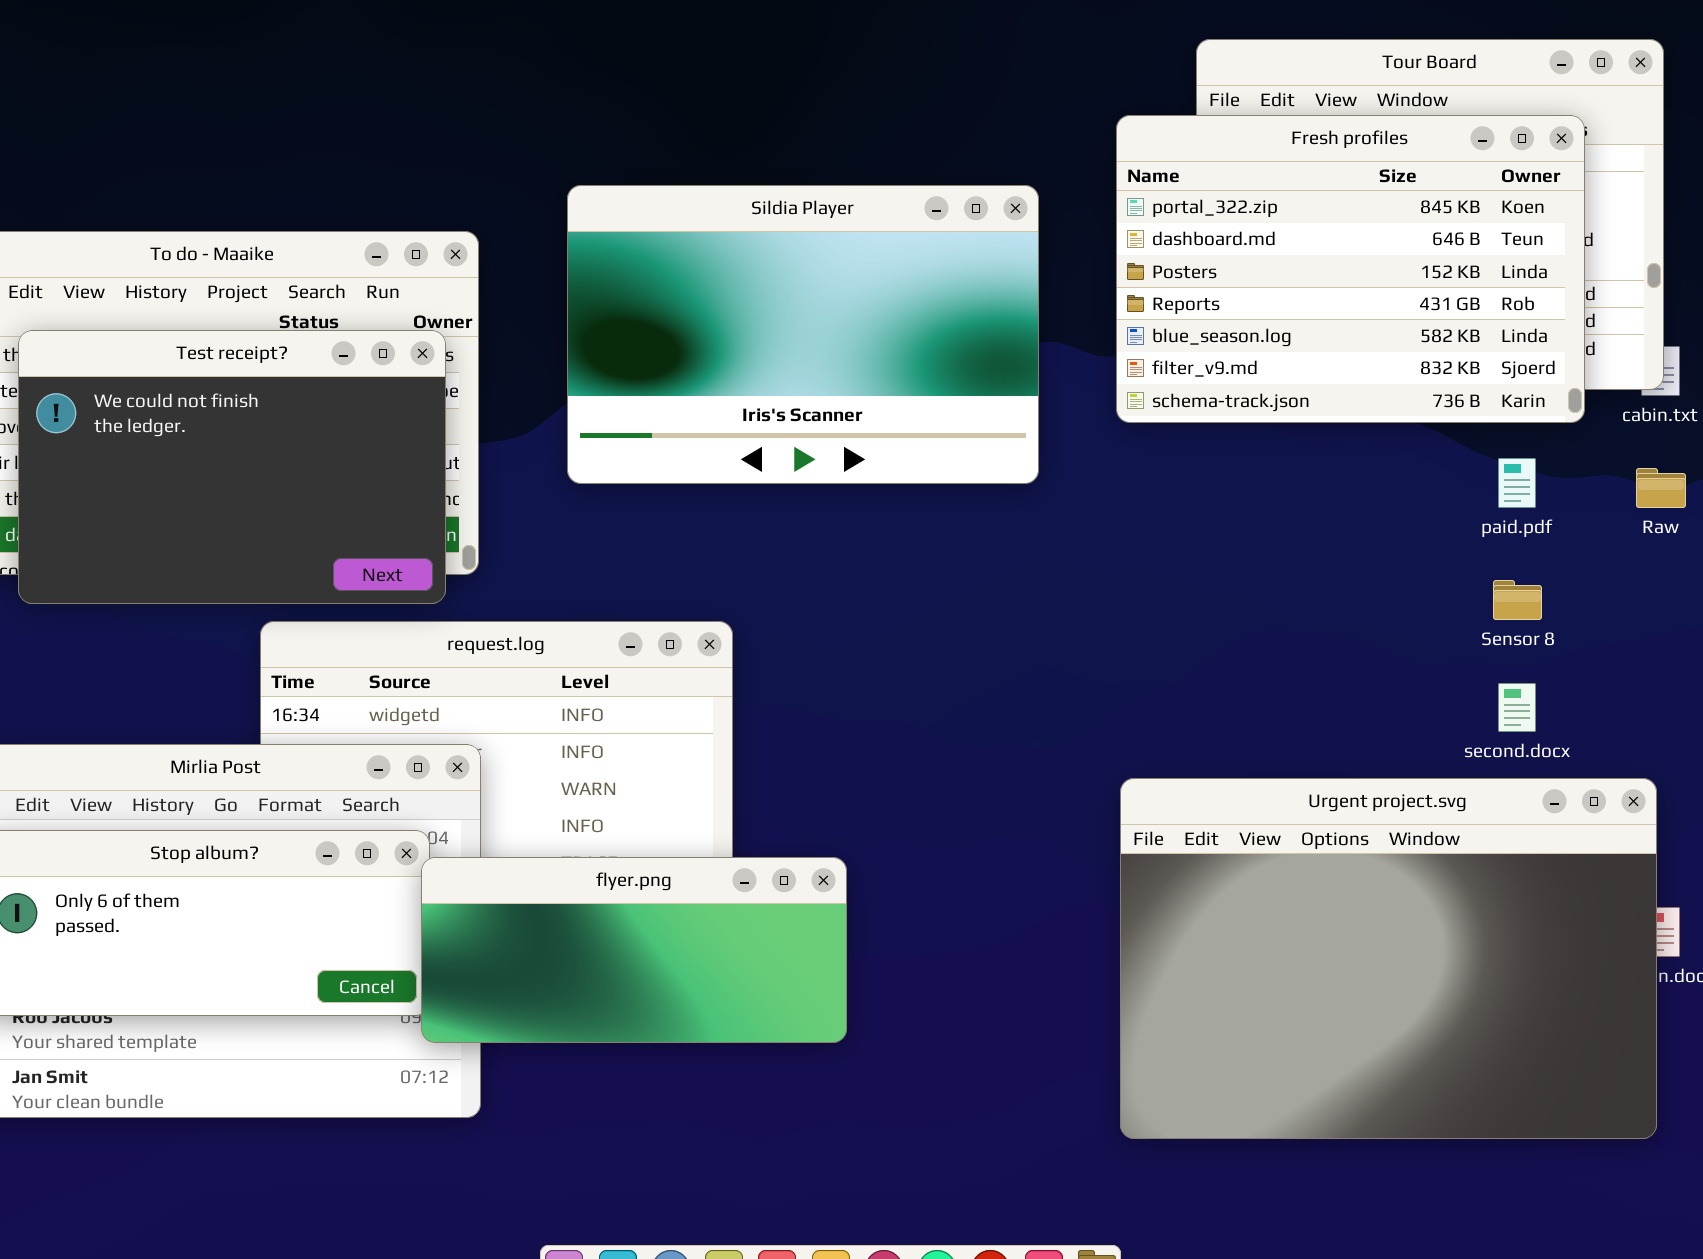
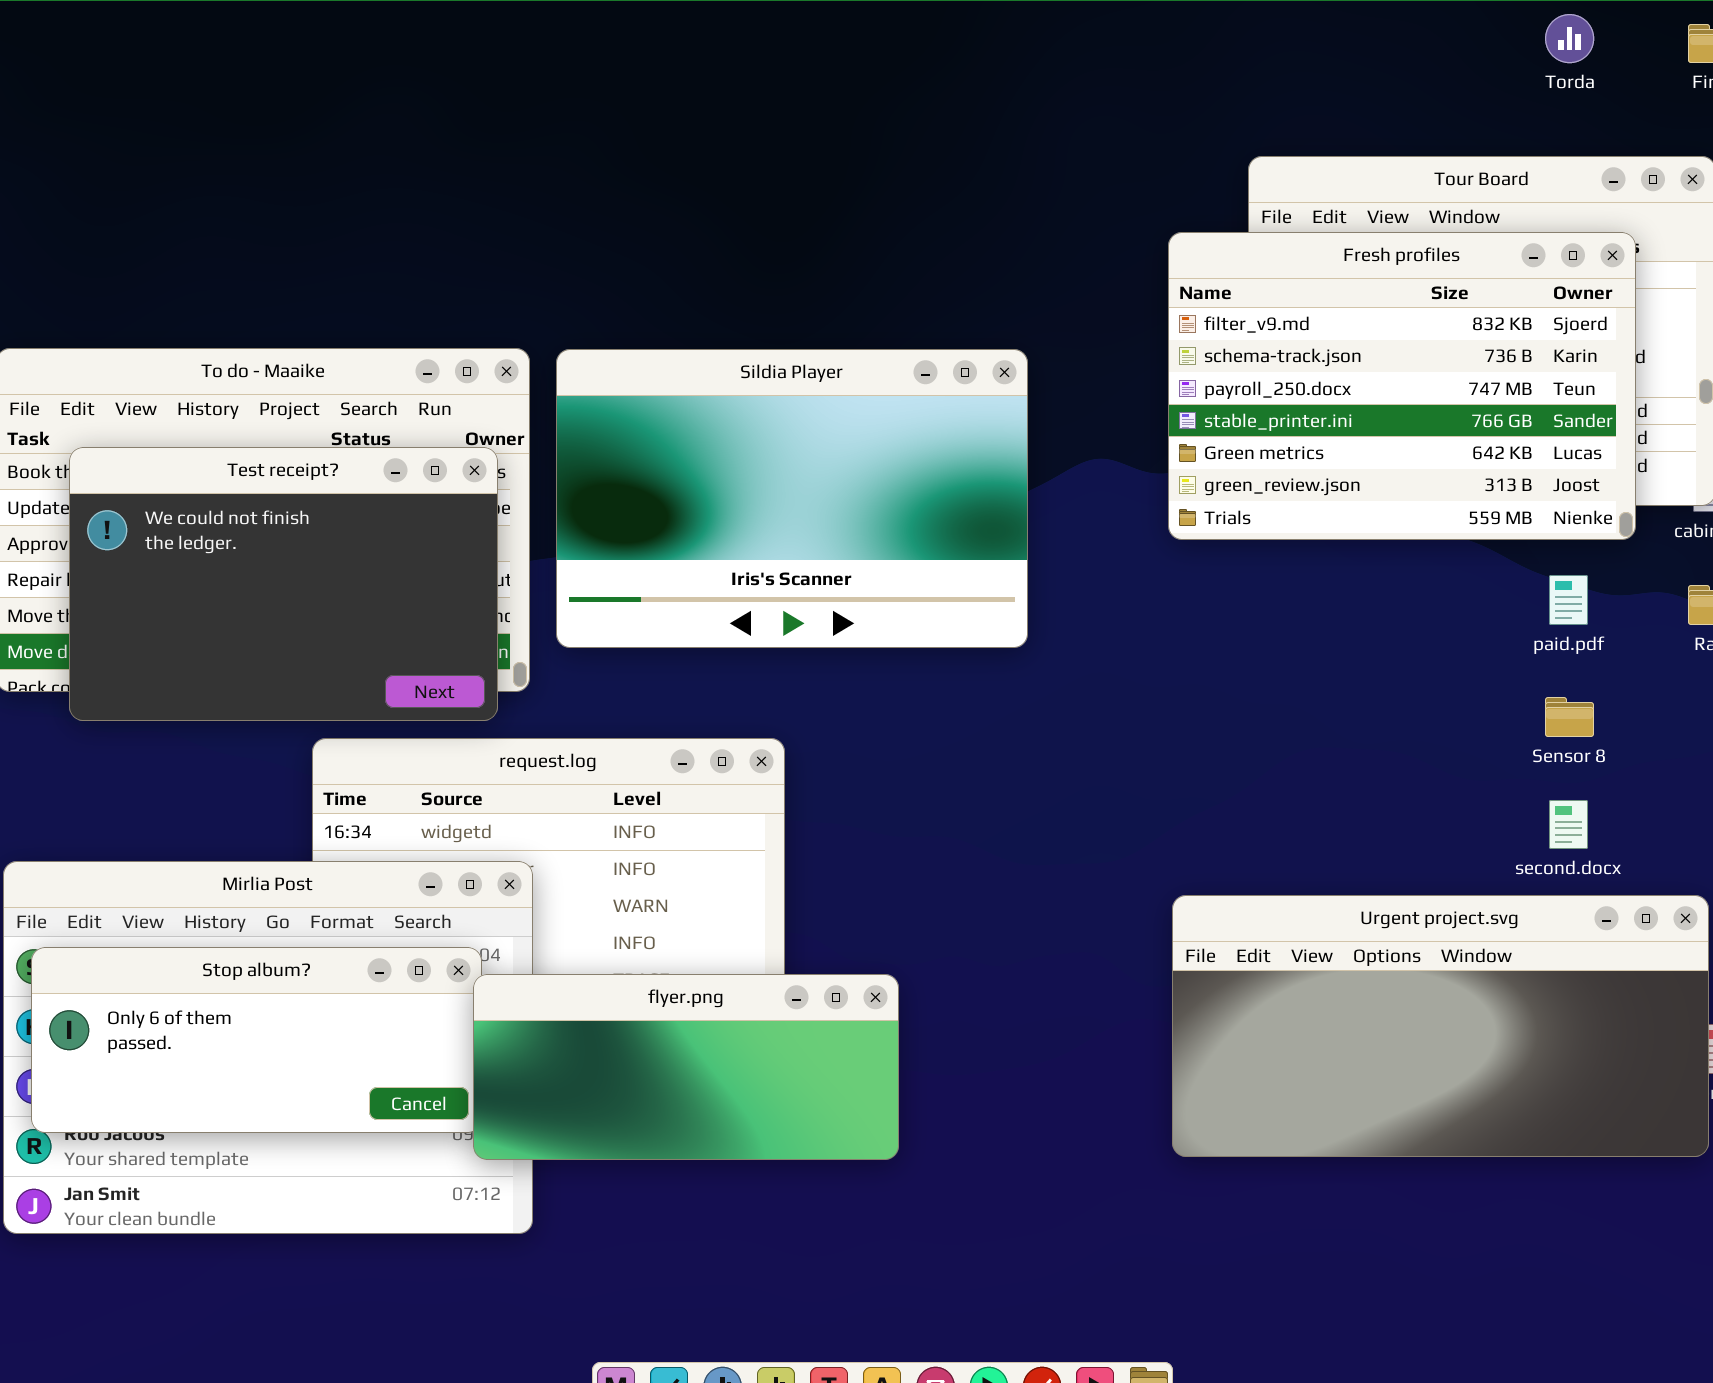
Fresh profiles: [1116,115,1585,423] -> [1168,232,1636,540], scrolled down 5 rows
Sildia Player: [567,185,1039,484] -> [556,349,1028,648], moved
Urgent project.svg: [1120,778,1657,1139] -> [1172,895,1709,1157], resized

